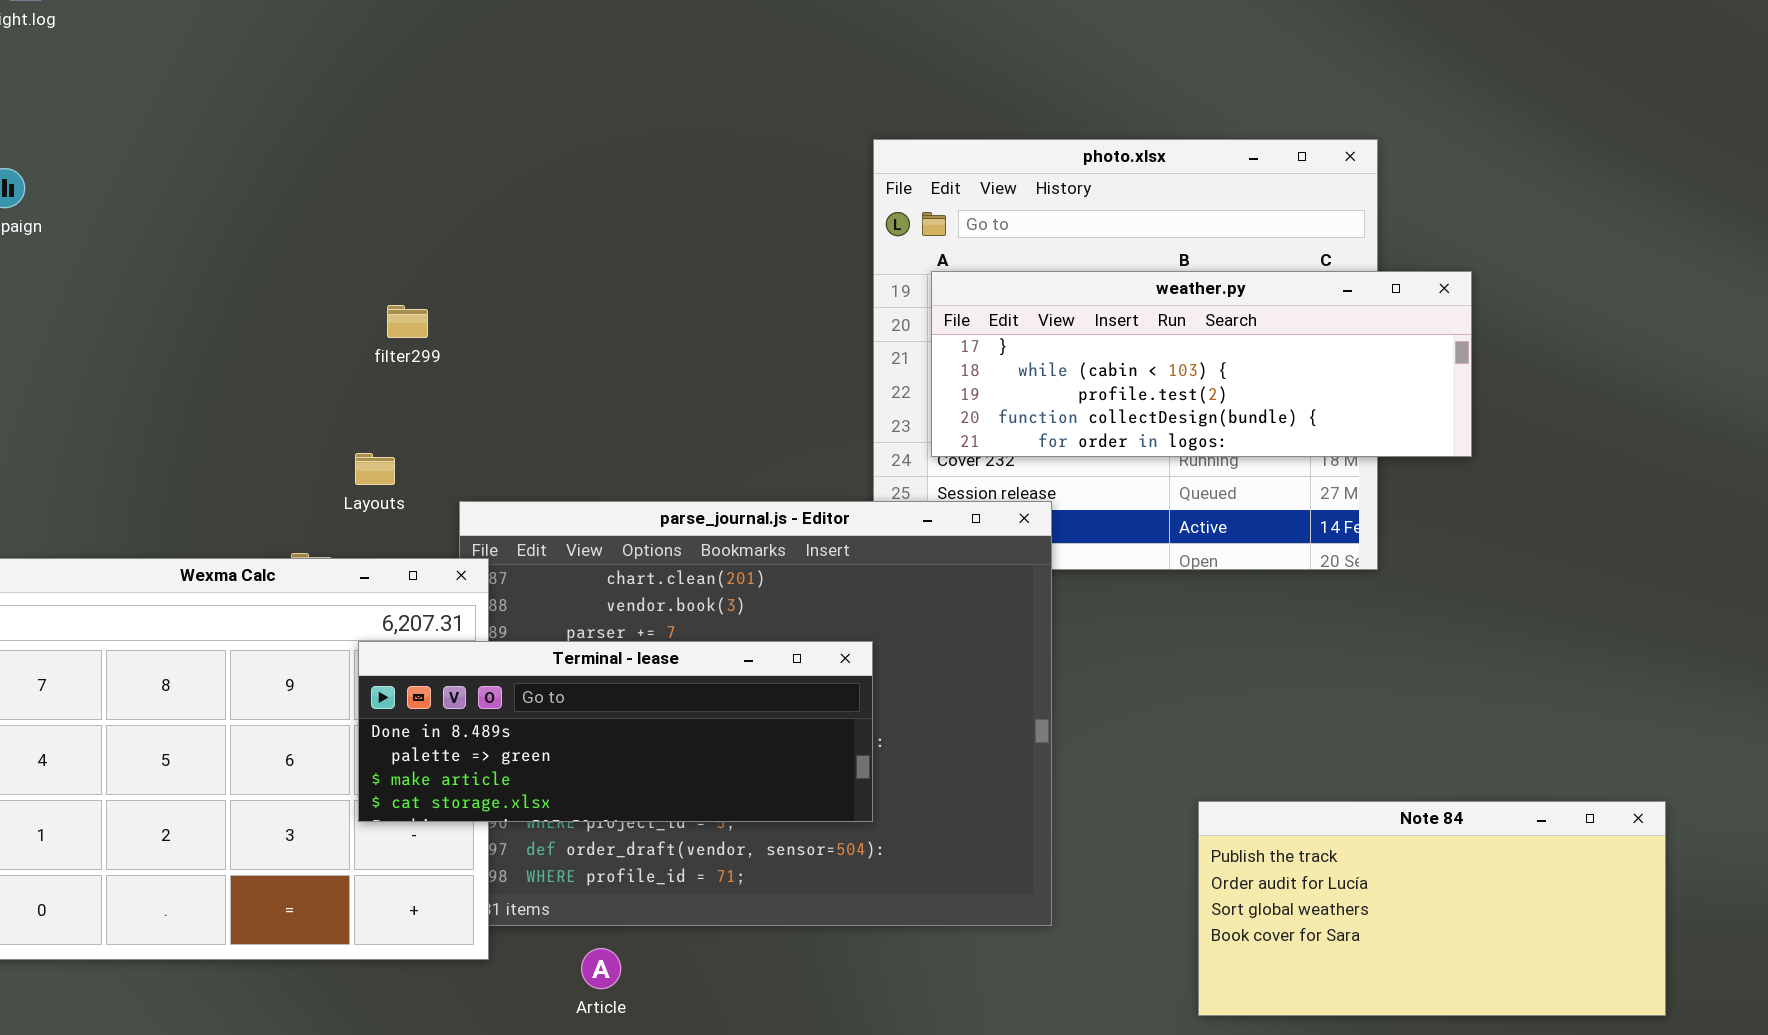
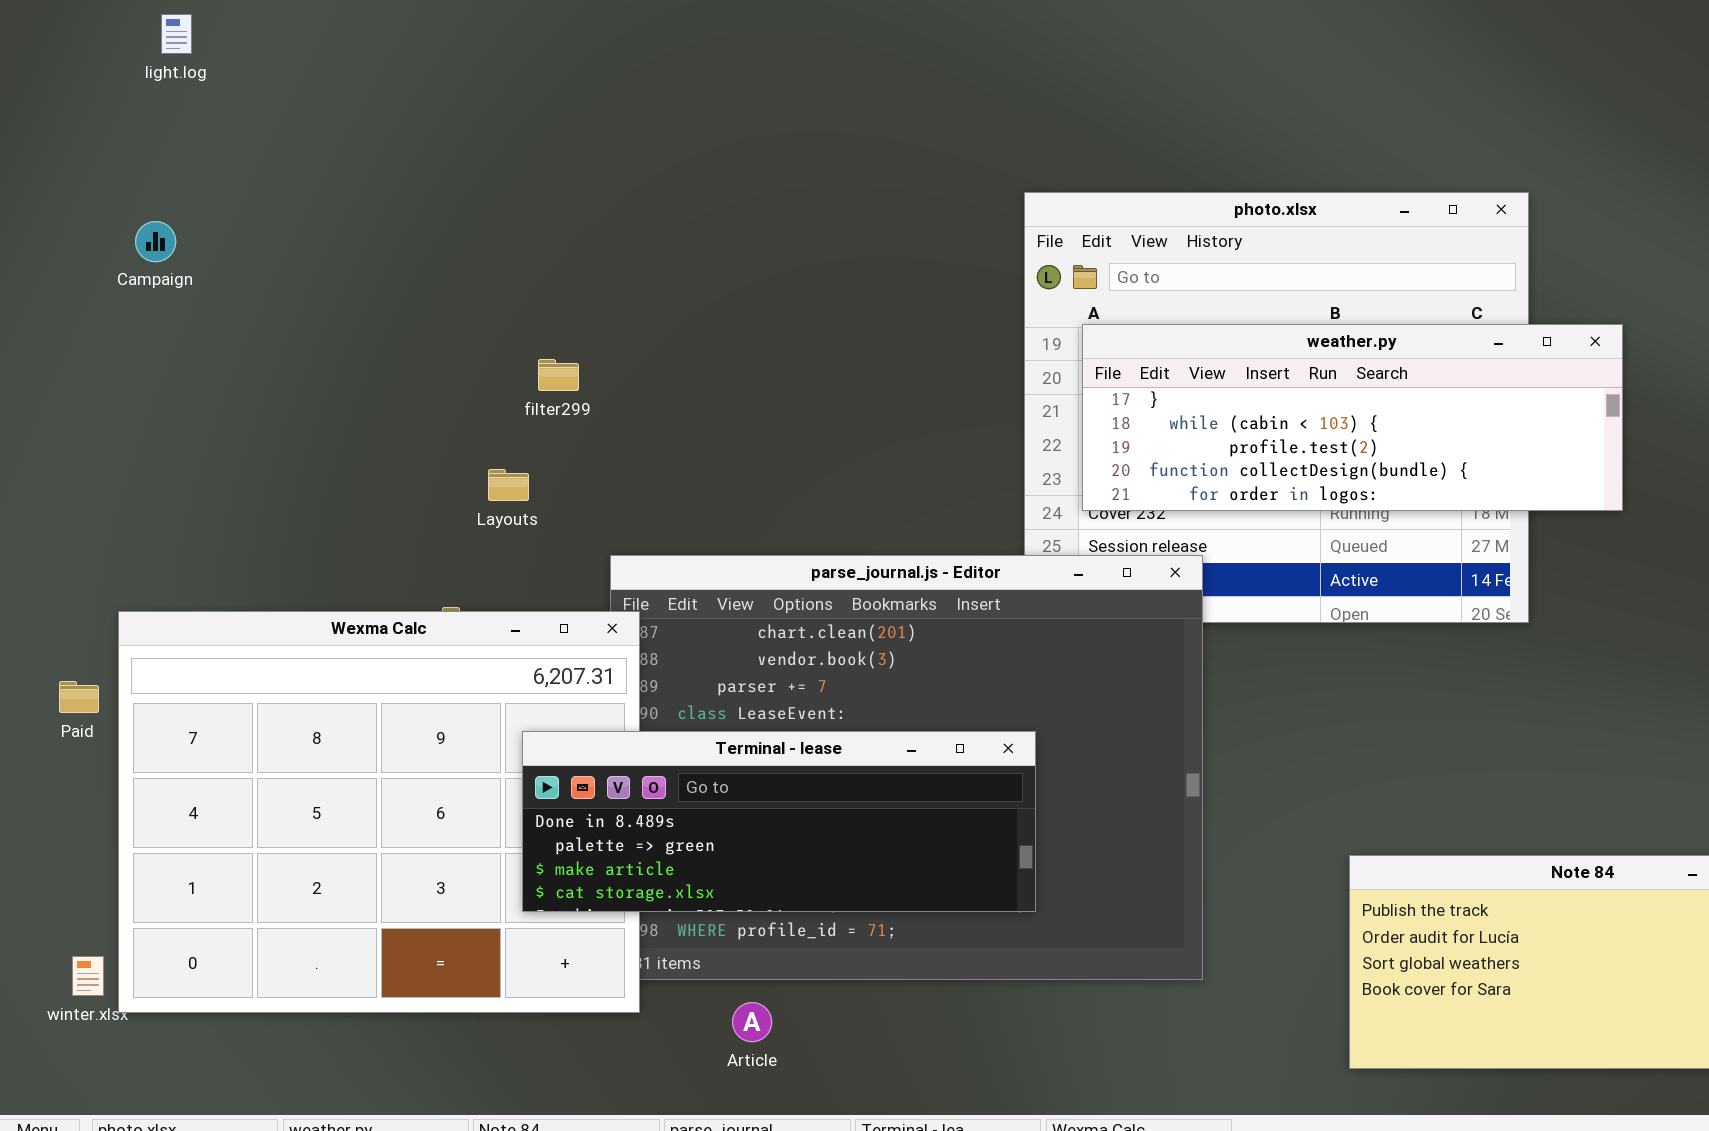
Layouts: [355,453,395,485] -> [488,469,529,501], moved
Terminal - lease: [358,641,873,822] -> [522,731,1036,912], moved

